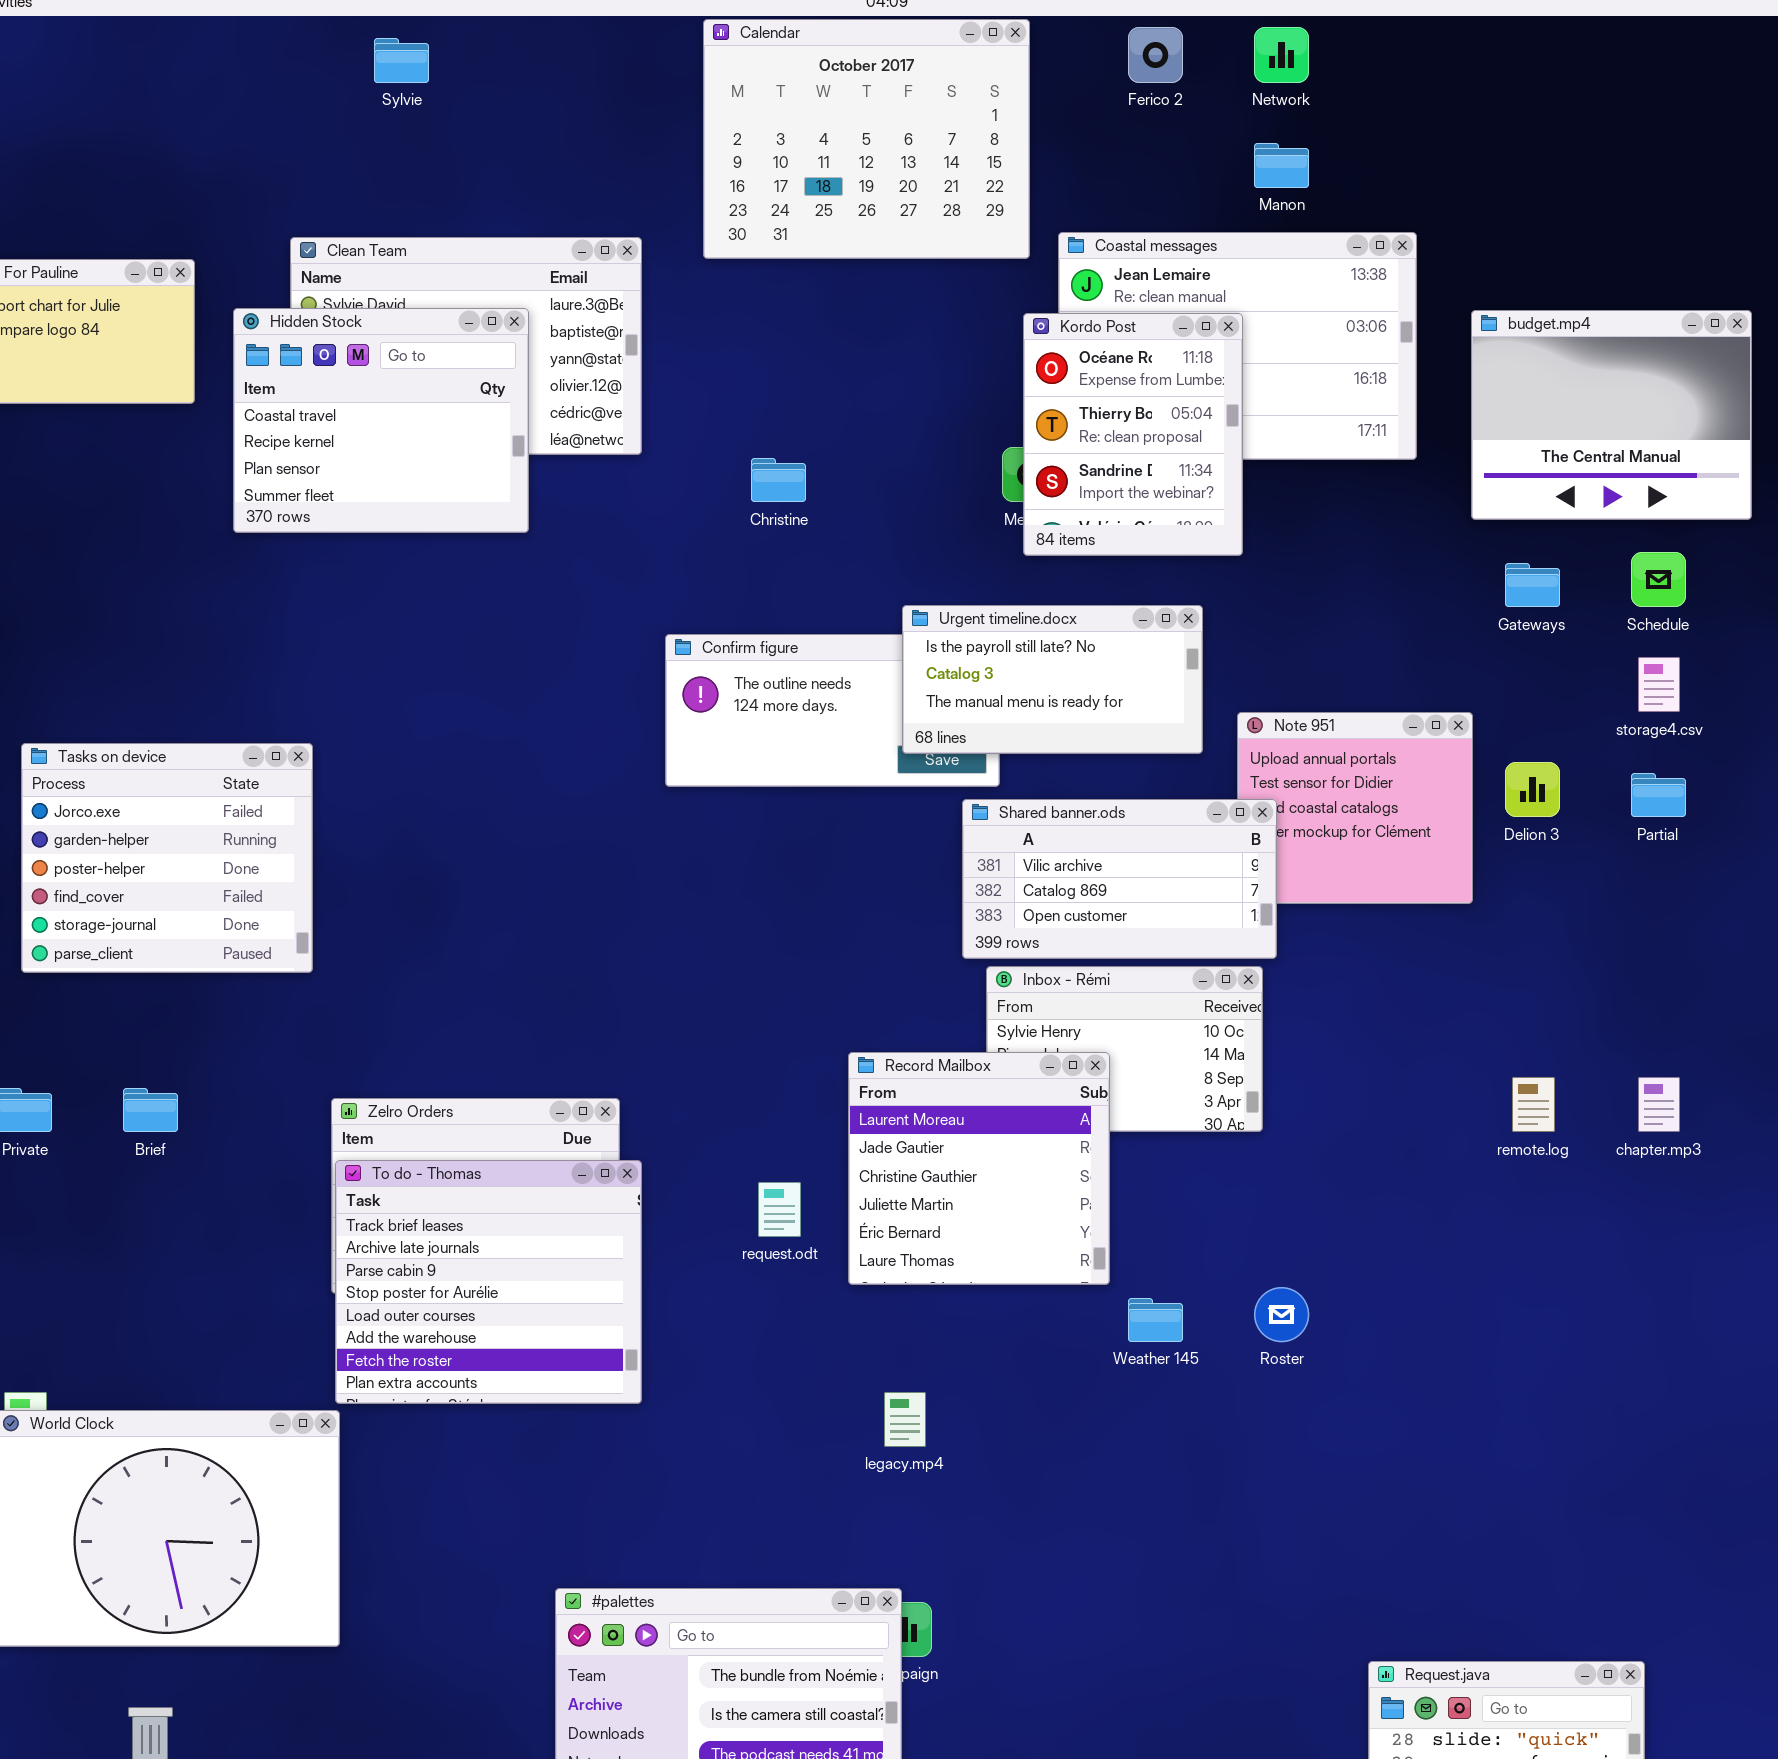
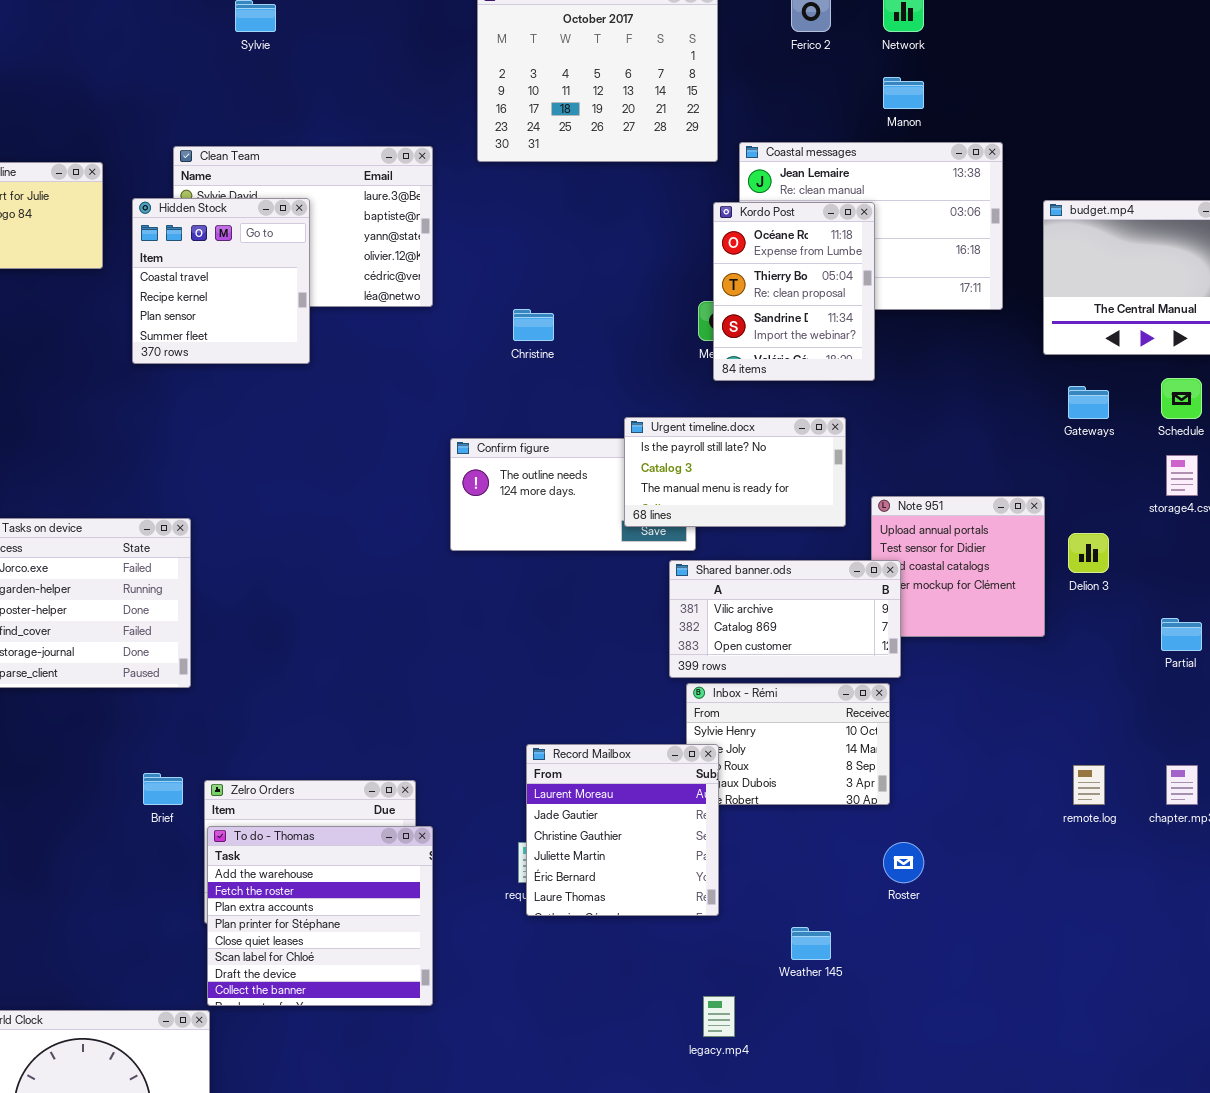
Hidden Stock: [233,308,529,533] -> [132,198,310,364], resized
Partial: [1631,773,1686,817] -> [1161,618,1202,651], moved
Record Mailbox: [848,1052,1110,1285] -> [526,744,719,916], moved
Brief: [123,1088,178,1132] -> [143,773,183,805], moved
To do - Thomas: [335,1160,642,1404] -> [207,826,433,1006], scrolled down 5 rows
Roster: [1254,1287,1309,1342] -> [883,842,924,883], moved
legacy.mp4: [884,1392,926,1447] -> [703,996,735,1037], moved

